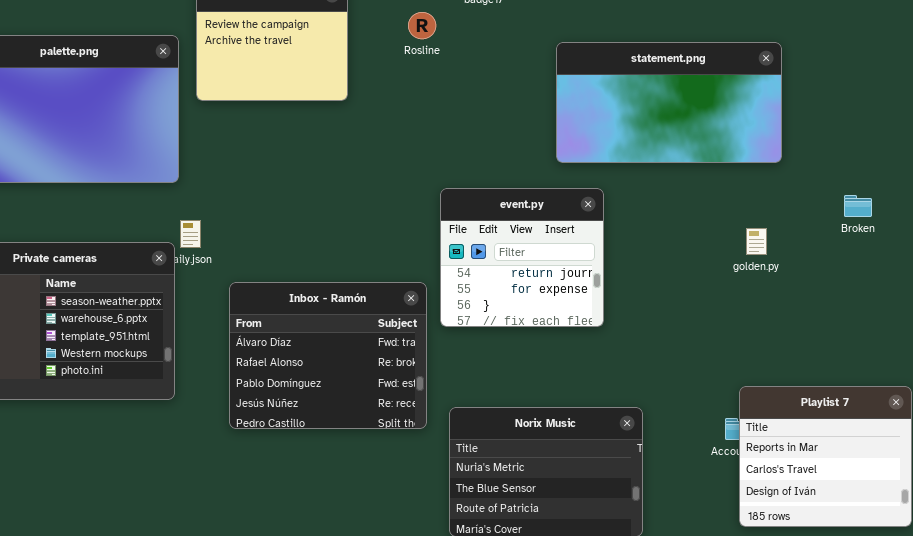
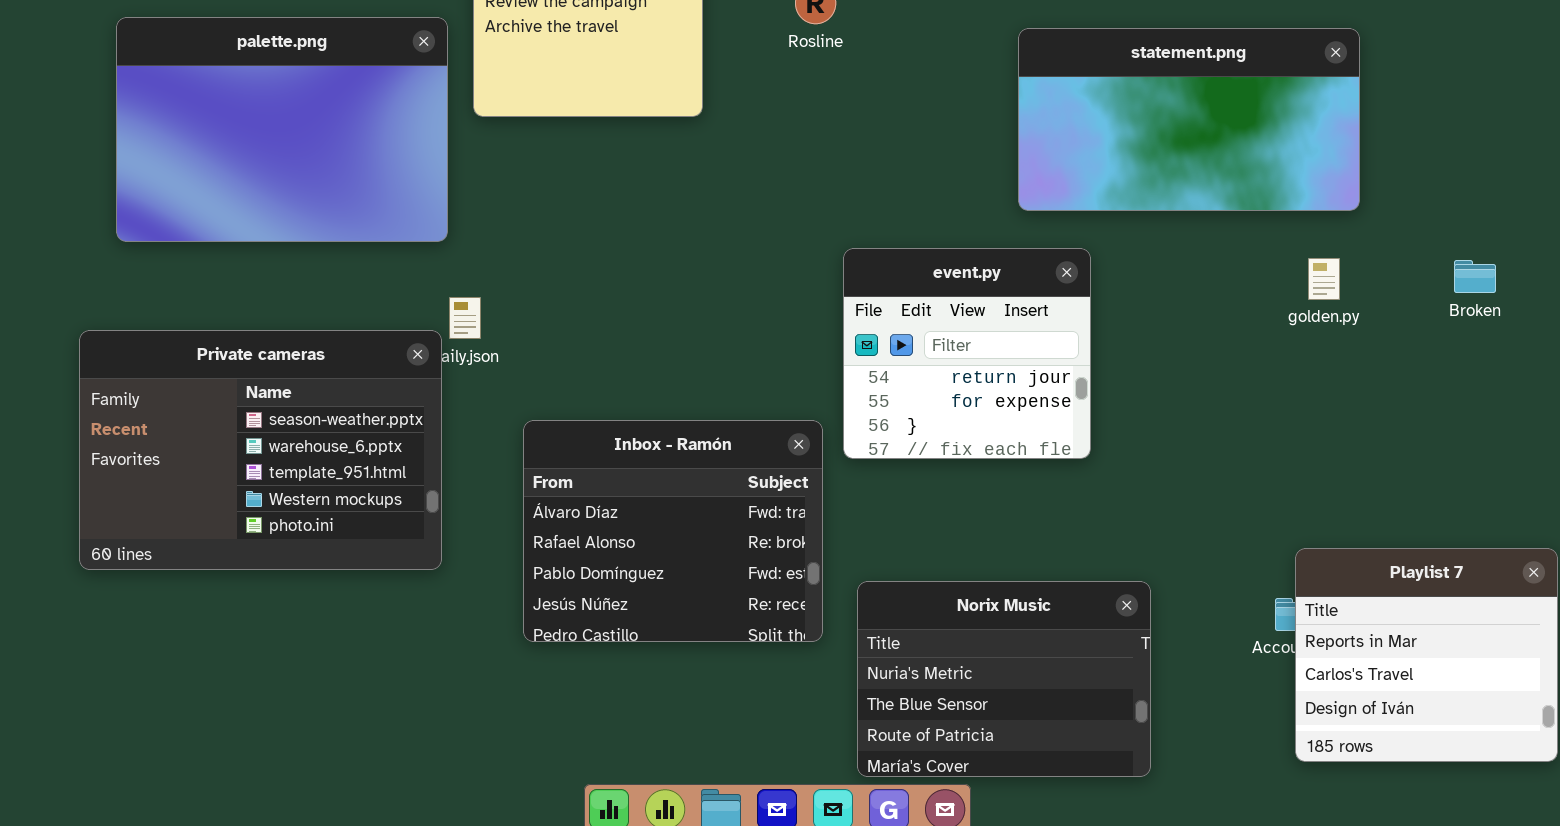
golden.py: [746,228,767,255] -> [1308,258,1340,300], moved
Inbox - Ramón: [229,282,427,429] -> [523,420,823,642], moved

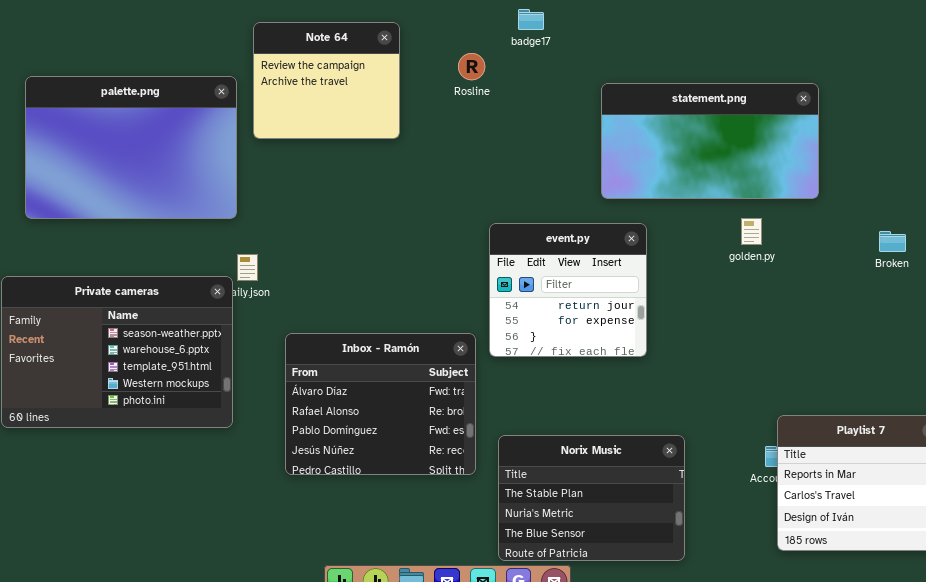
golden.py: [1308,258,1340,300] -> [741,218,762,245], moved
Norix Music: [857,581,1151,777] -> [498,435,685,561], scrolled up 1 row

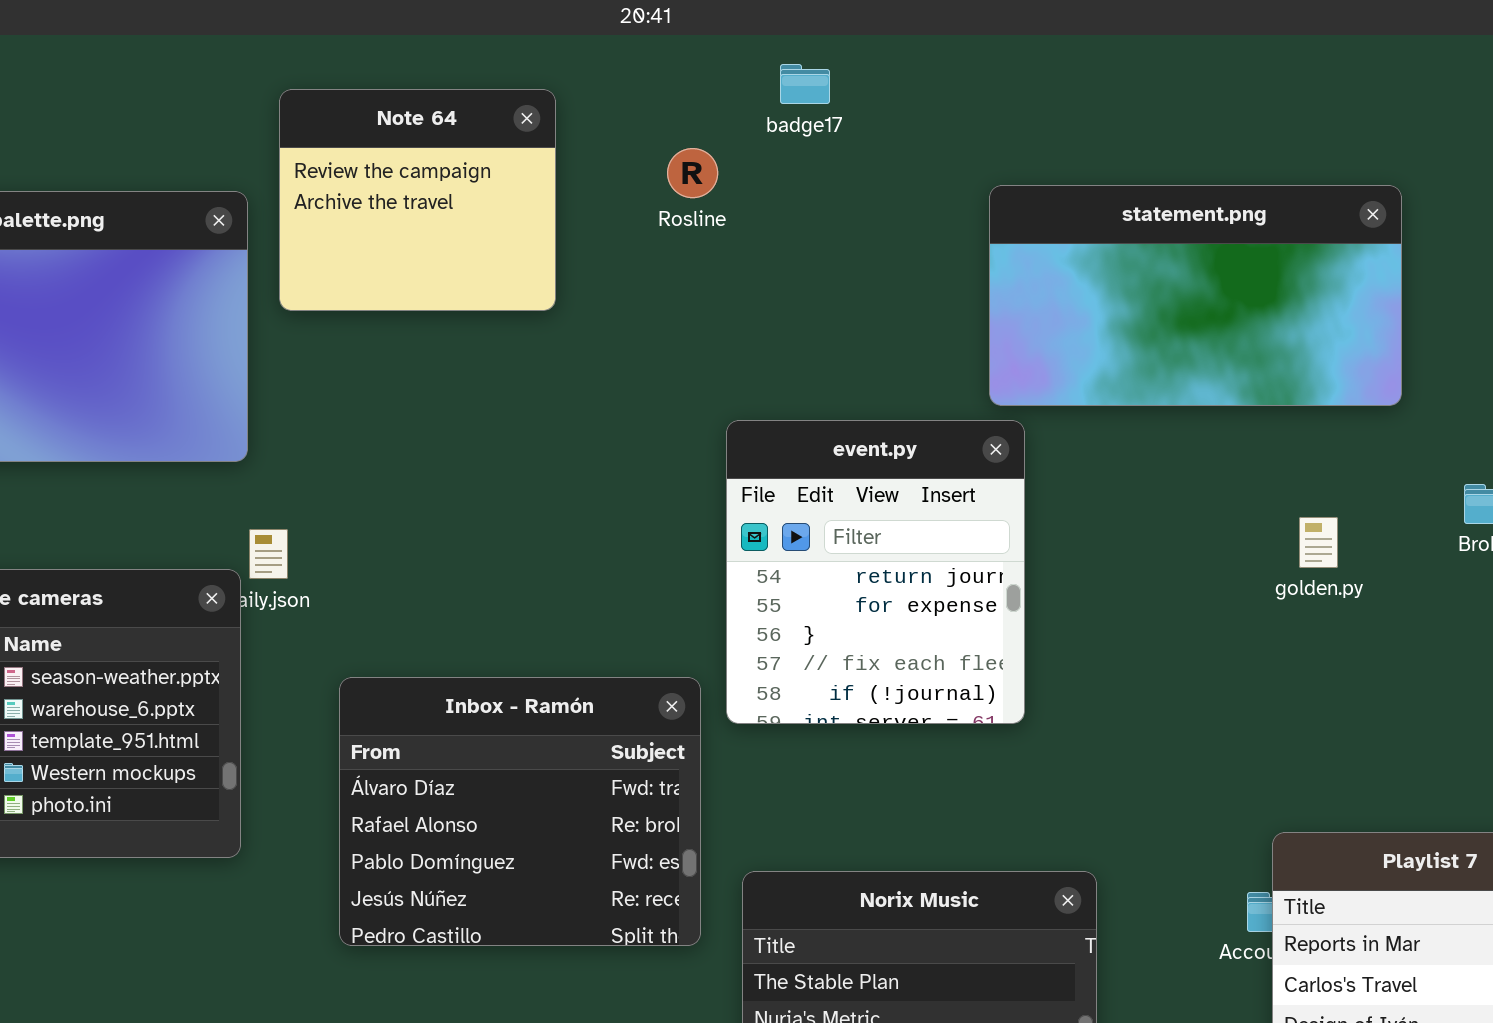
statement.png: [601,83,819,199] -> [989,185,1402,406], moved
golden.py: [741,218,762,245] -> [1299,517,1338,568], moved
event.py: [489,223,647,357] -> [726,420,1025,724], resized

